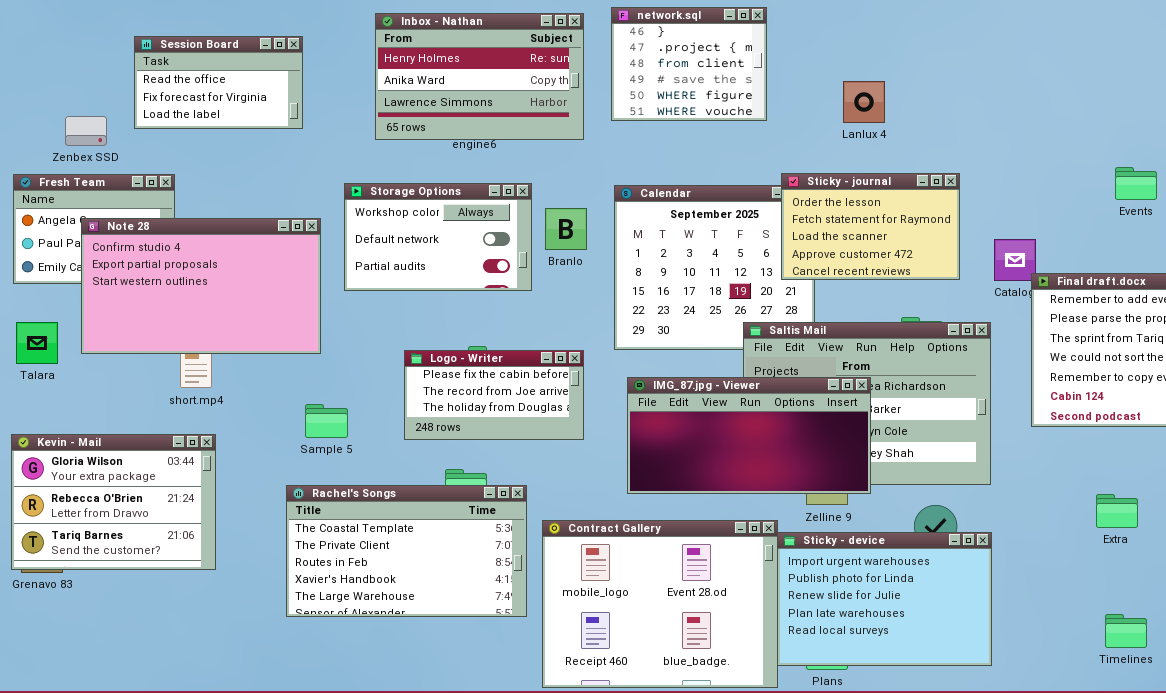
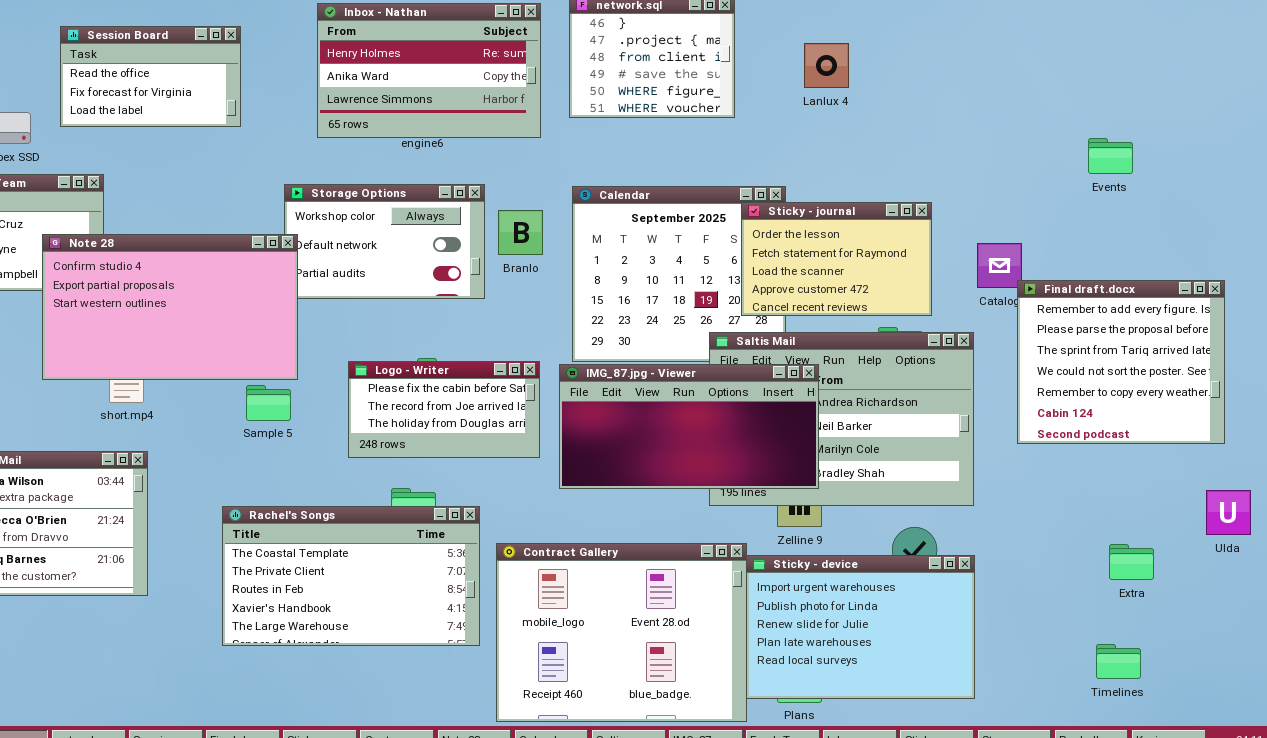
Lanlux 4: [843,81,885,123] -> [804,43,849,88], moved
Events: [1115,167,1157,200] -> [1088,138,1133,174], moved
Sticky - journal: [781,173,960,280] -> [741,202,932,316], moved
Note 28: [81,218,321,354] -> [42,234,298,380], moved
IMG_87.jpg - Viewer: [627,377,871,494] -> [559,364,819,489], moved
Sample 5: [305,404,348,438] -> [246,385,291,421], moved
Extra: [1096,494,1138,528] -> [1109,544,1154,580], moved

